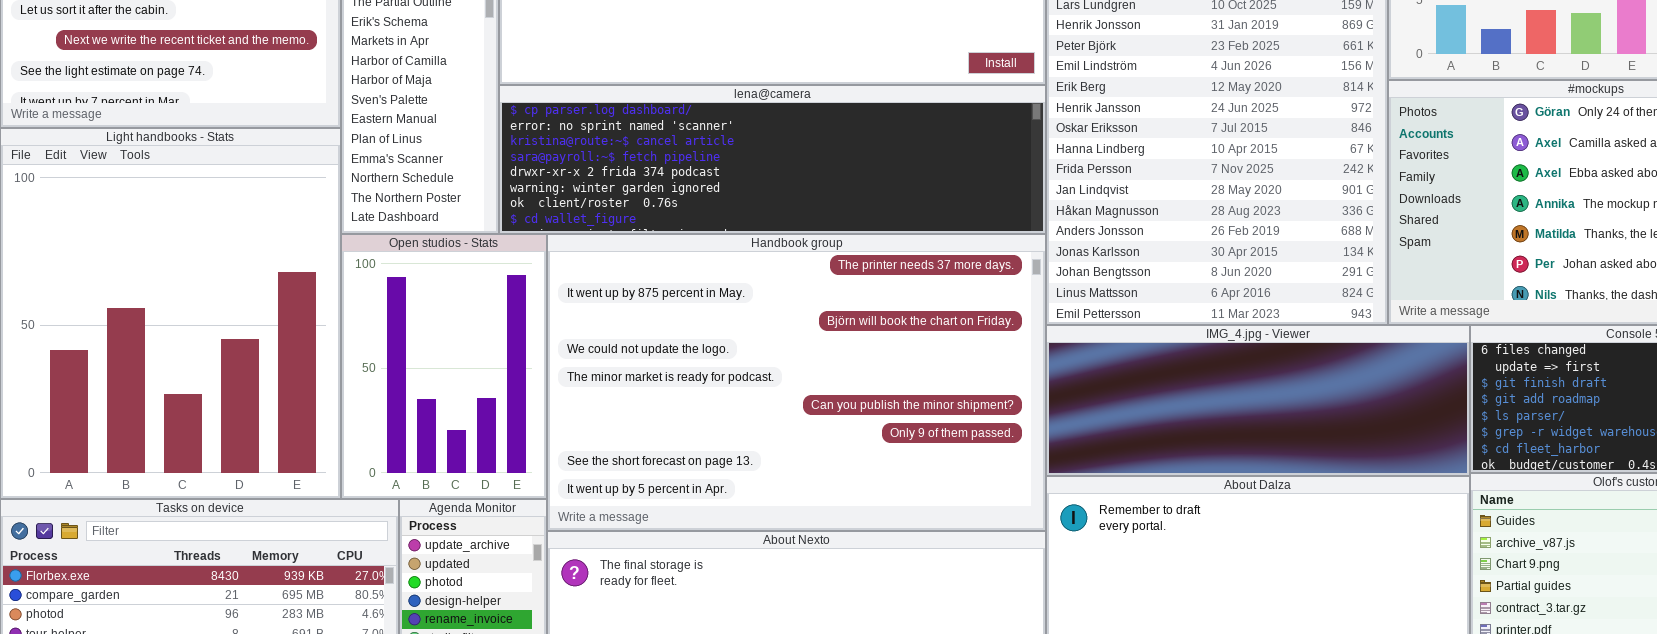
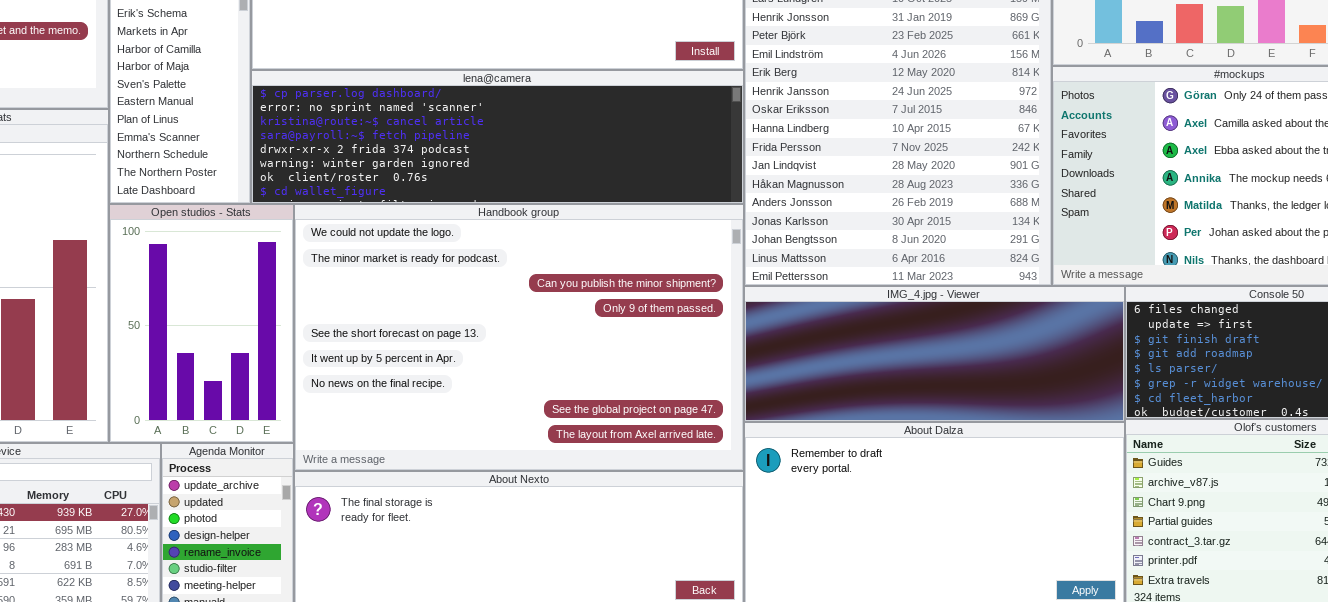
Handbook group: [547,234,1046,531] -> [294,204,744,471], scrolled down 3 rows

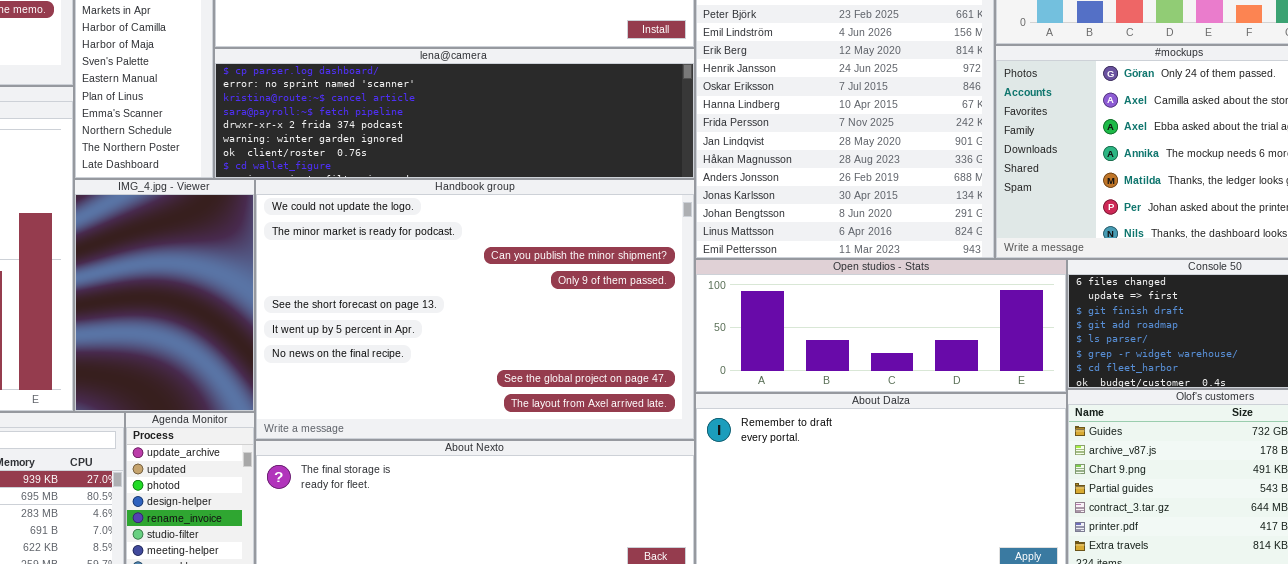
Open studios - Stats: [109,204,294,443] -> [695,259,1067,393], moved, resized
IMG_4.jpg - Viewer: [744,286,1125,422] -> [74,179,255,412], moved, resized

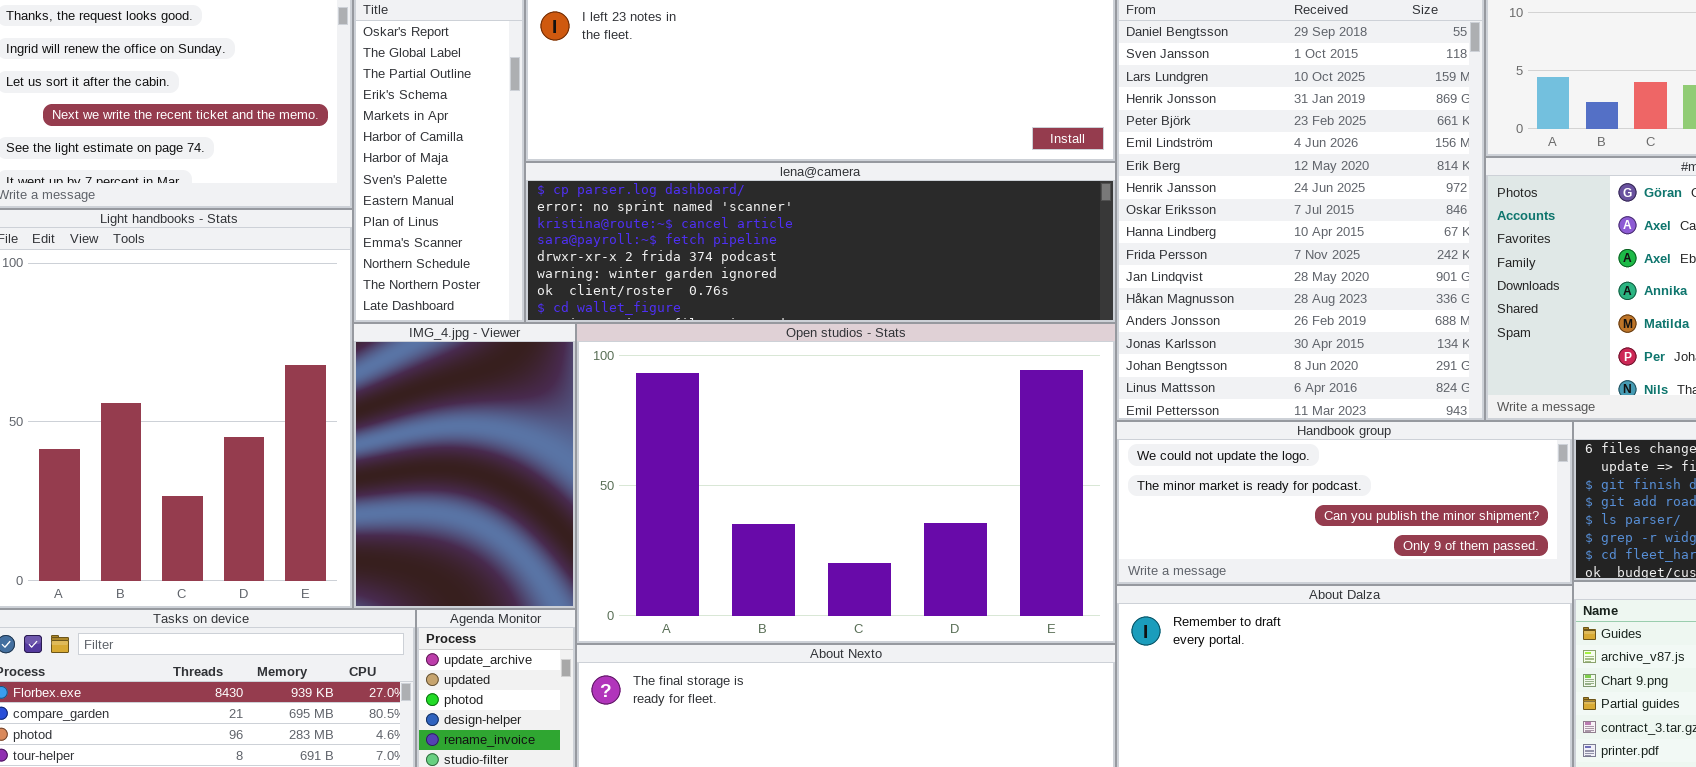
Handbook group: [255,179,695,440] -> [1116,421,1573,585], moved, resized
Open studios - Stats: [695,259,1067,393] -> [576,323,1116,644], moved, resized

